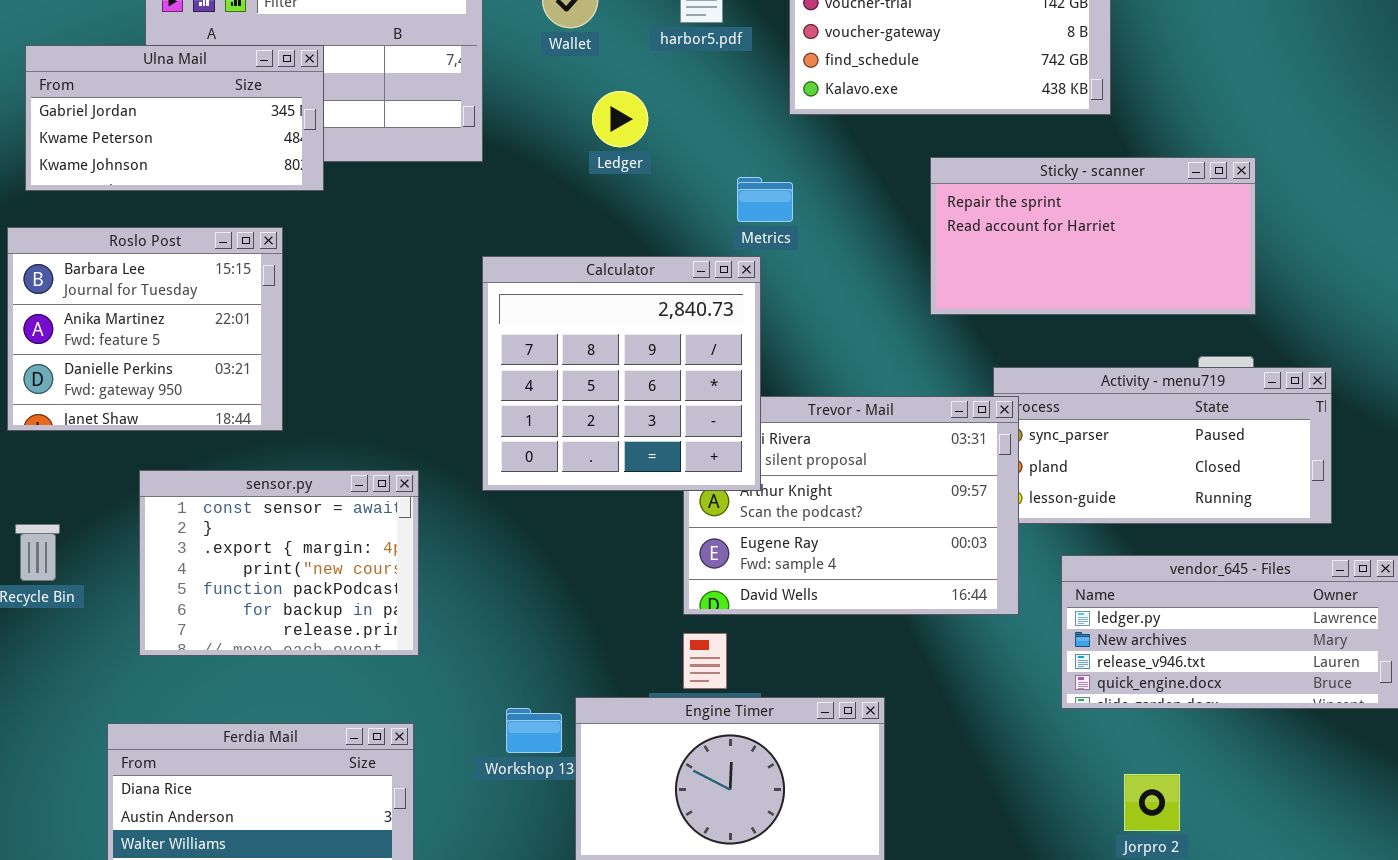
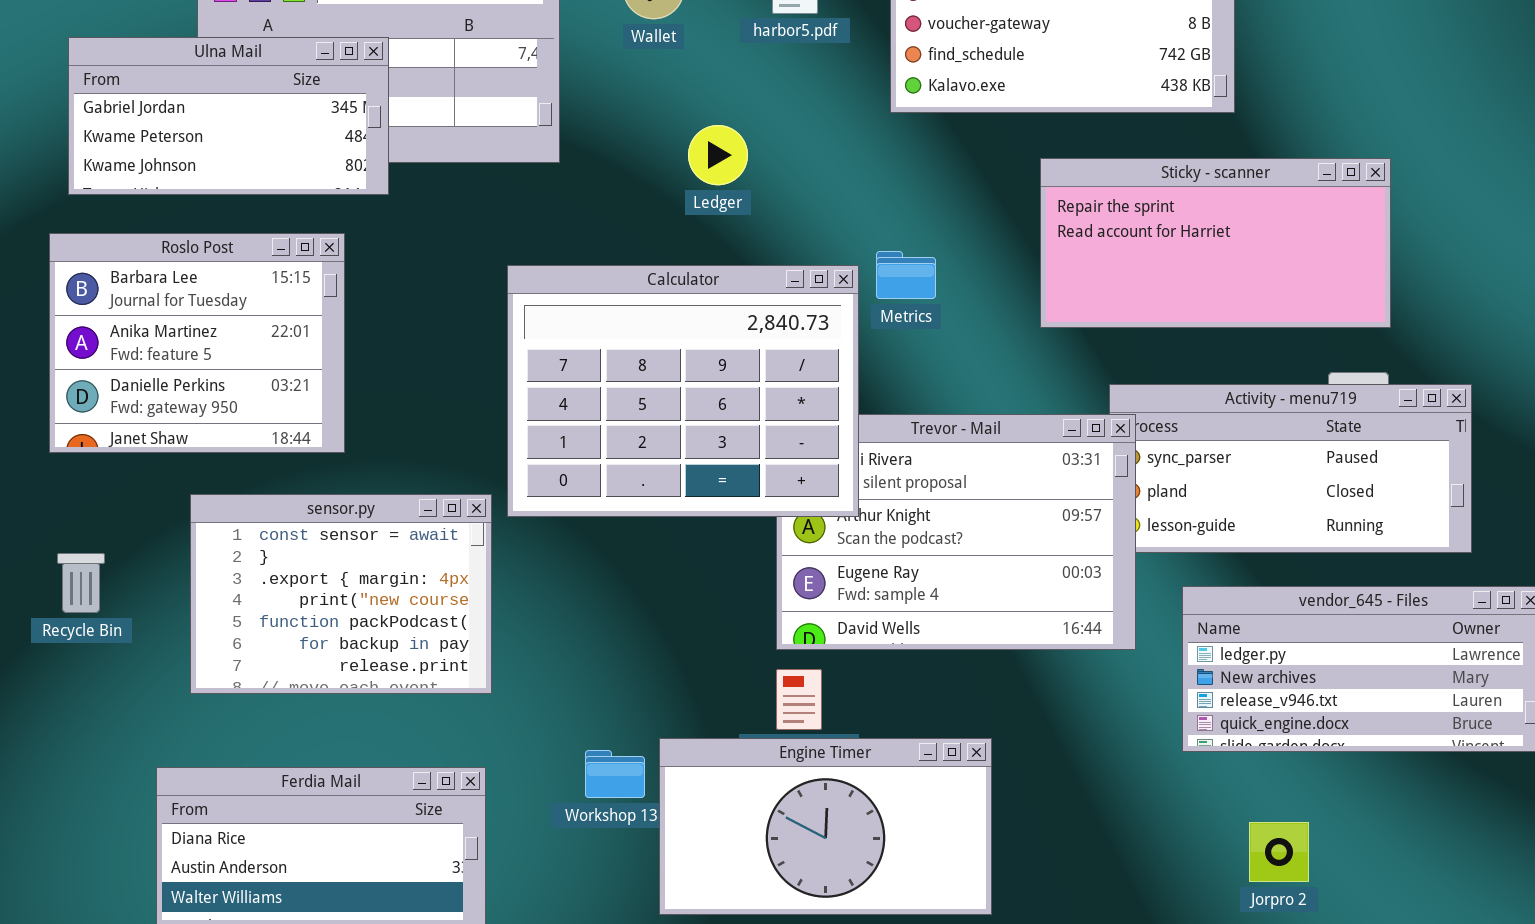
Ledger: [592,91,648,147] -> [688,125,748,185], moved
Metrics: [737,177,793,222] -> [876,251,936,299], moved
Calculator: [482,256,761,491] -> [507,265,859,517], resized

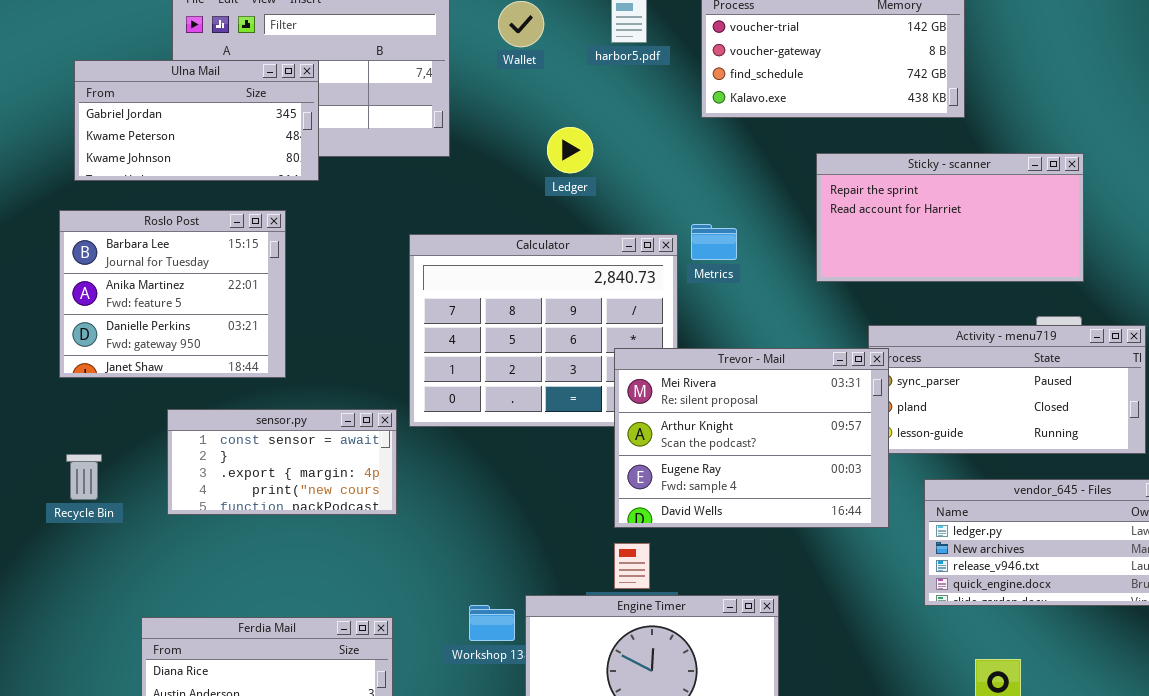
Trevor - Mail: [776,414,1136,650] -> [614,348,889,528], raised
sensor.py: [190,494,492,694] -> [167,409,397,515], resized

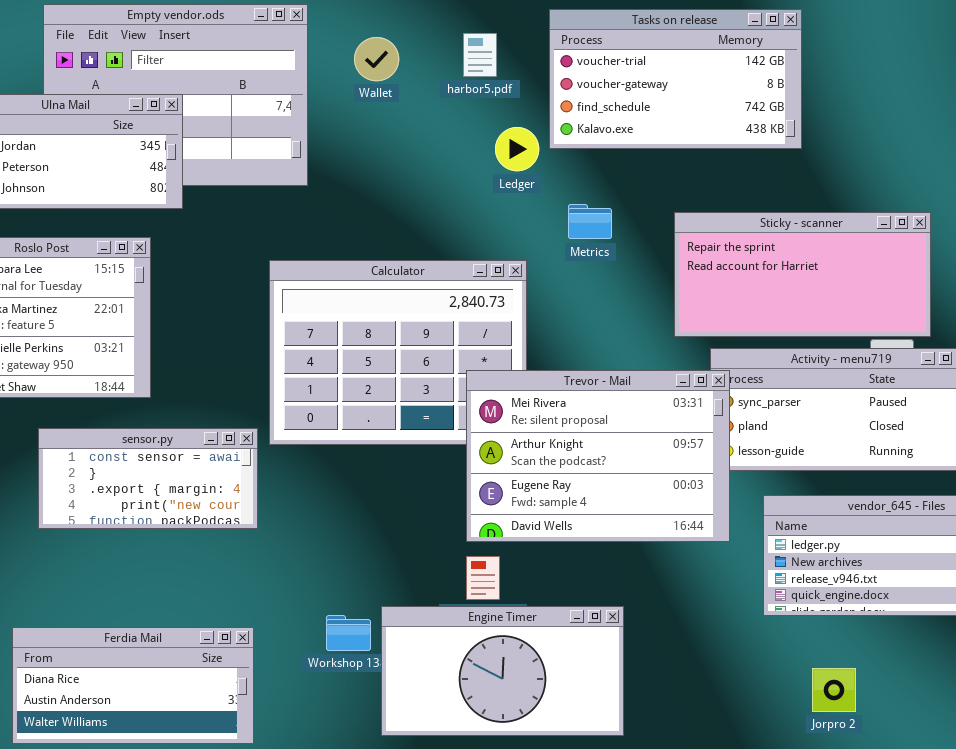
Ledger: [547,127,593,173] -> [495,127,539,171], moved
Sticky - scanner: [816,153,1084,282] -> [674,212,931,337], moved
Metrics: [691,224,737,260] -> [568,204,612,239], moved

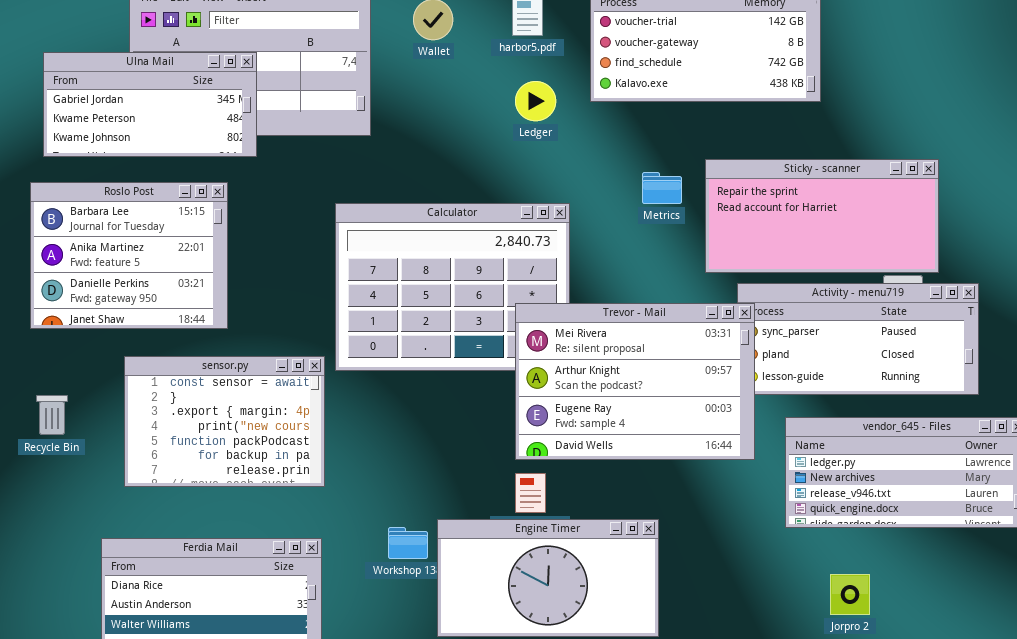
Ledger: [495,127,539,171] -> [515,81,556,121], moved
Metrics: [568,204,612,239] -> [642,172,682,204], moved
sensor.py: [38,428,258,529] -> [124,356,325,487], resized

